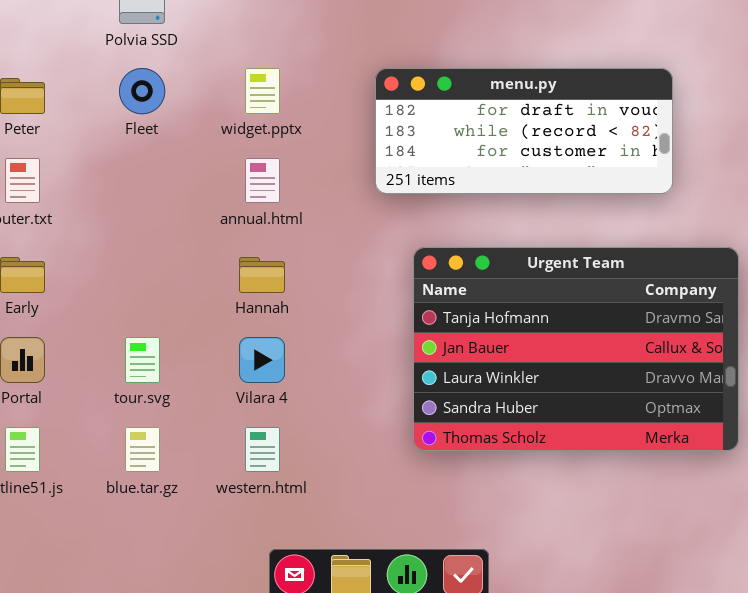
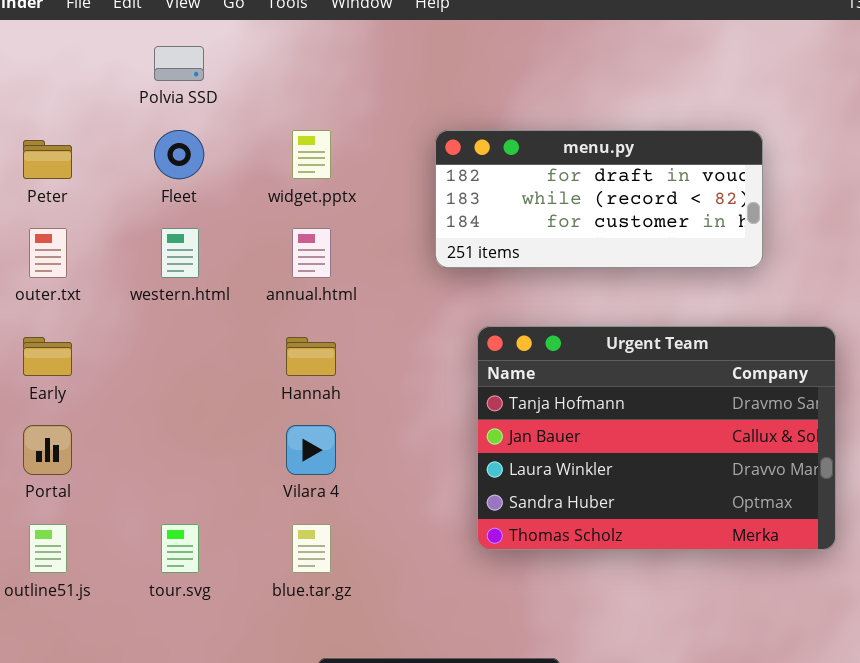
tour.svg: [125,337,160,383] -> [161,524,199,573], moved
blue.tar.gz: [125,427,160,472] -> [292,524,331,573], moved
western.html: [245,427,280,472] -> [161,228,199,278], moved

